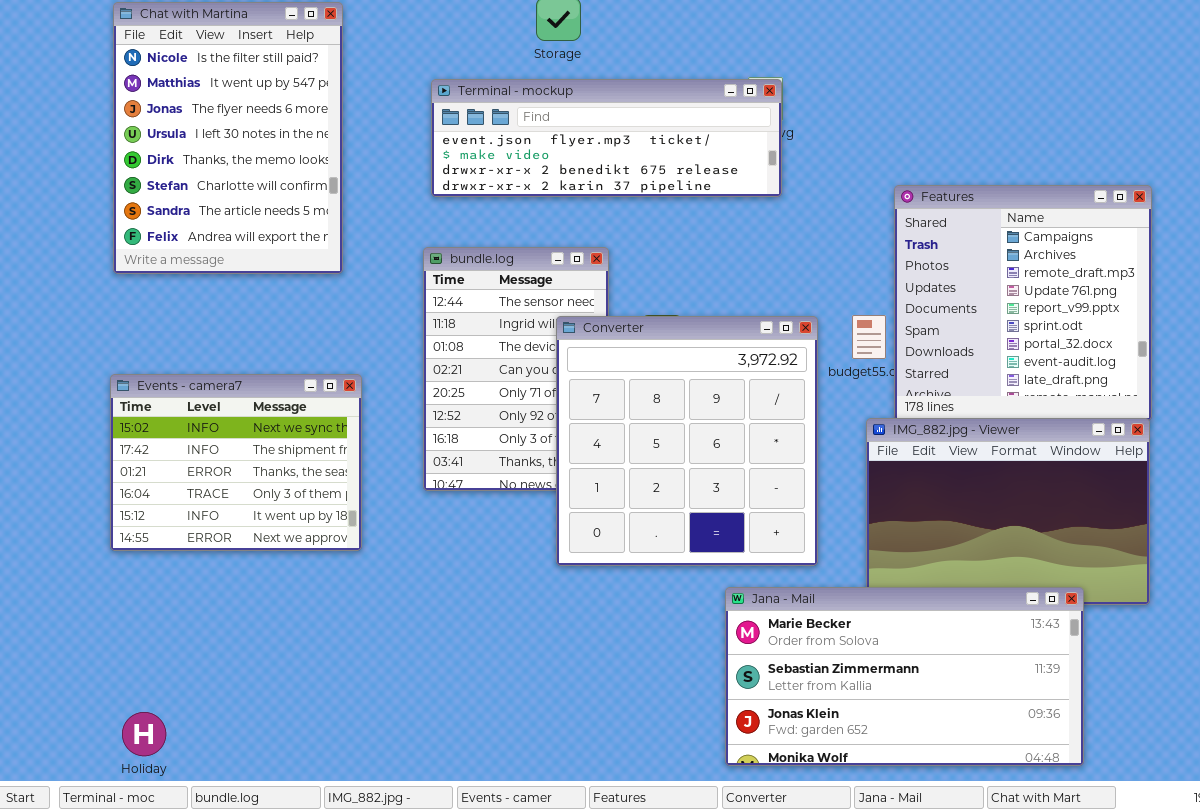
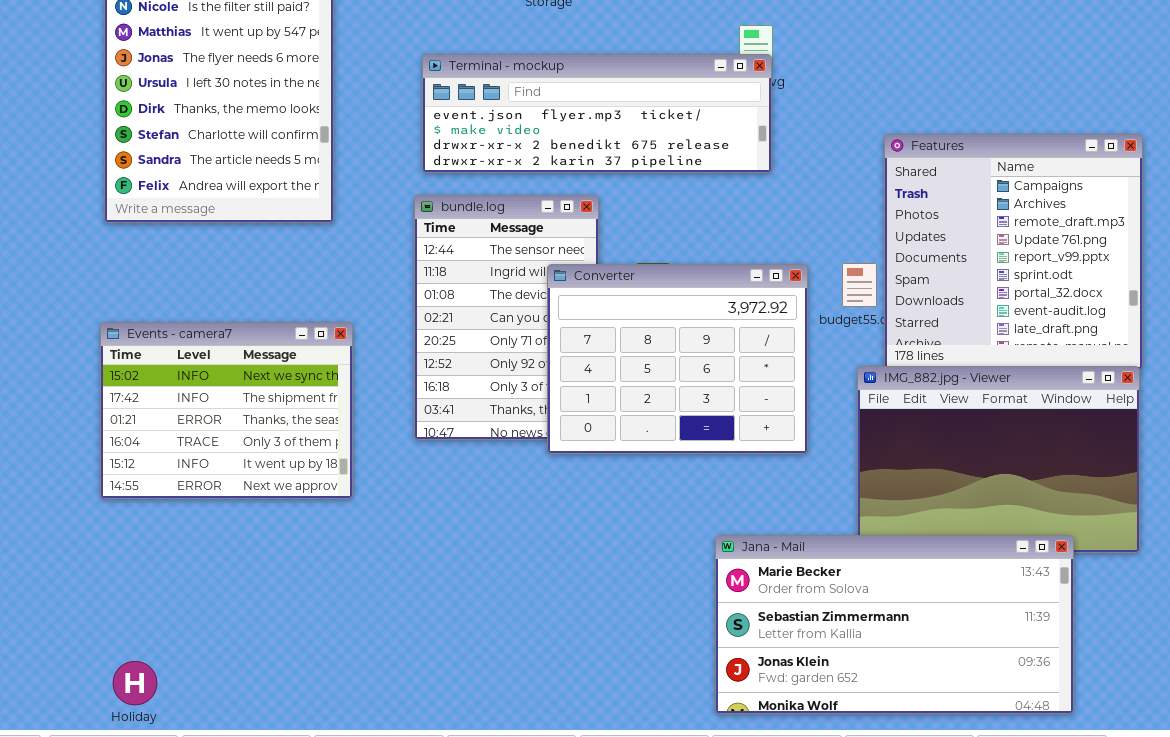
Terminal - mockup: [431,79,782,197] -> [422,54,772,173], moved
Converter: [556,316,818,566] -> [547,264,808,454], resized

